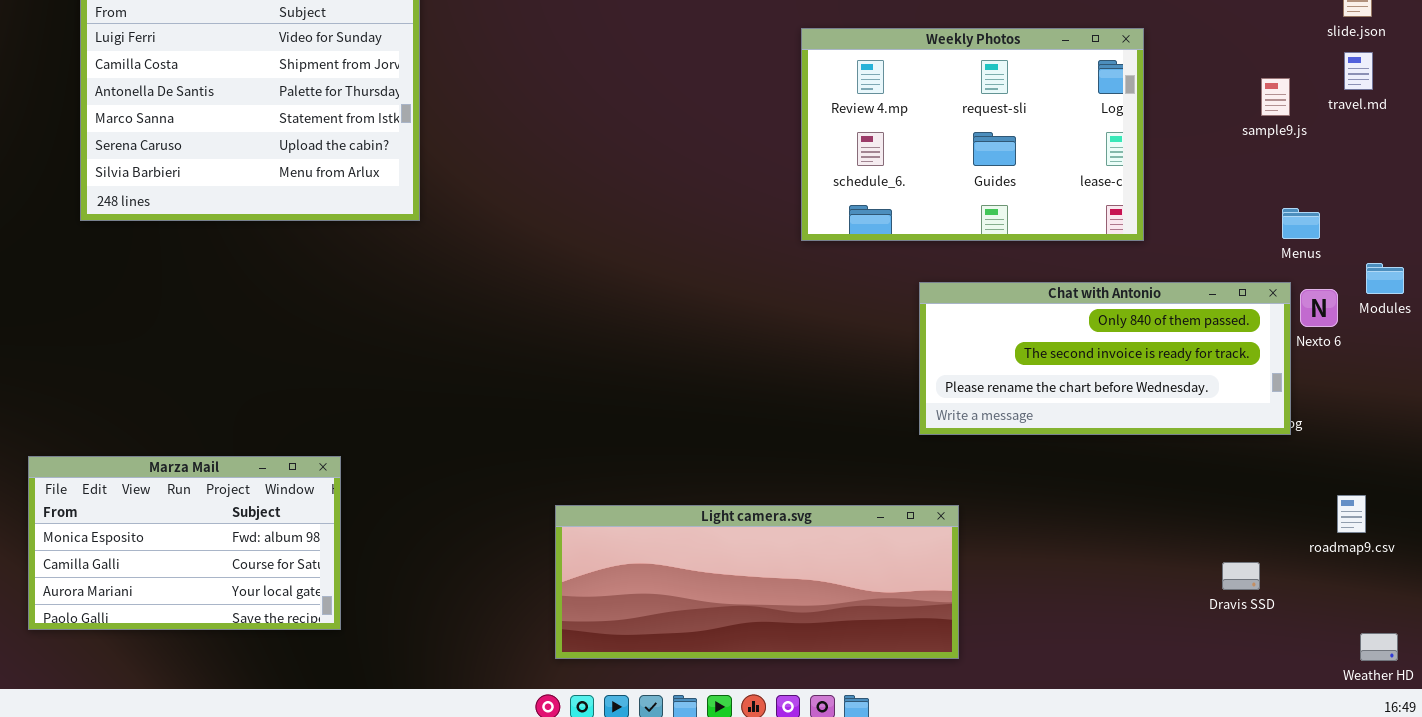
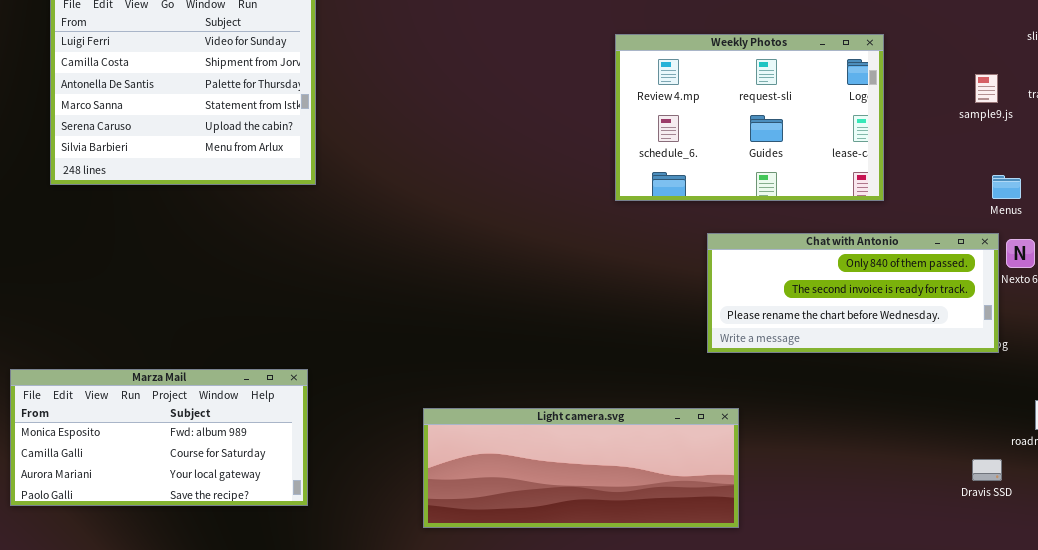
Marza Mail: [28,456,341,630] -> [10,369,308,506], resized
Dravis SSD: [1222,562,1260,590] -> [972,459,1002,481], moved

